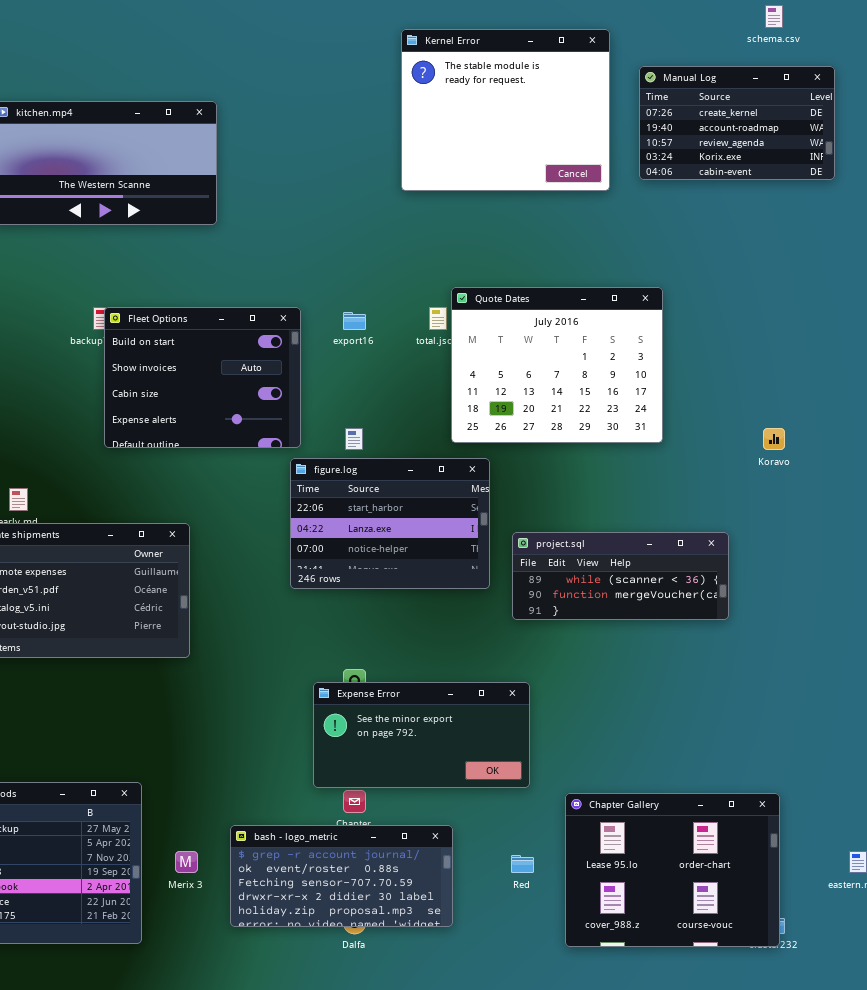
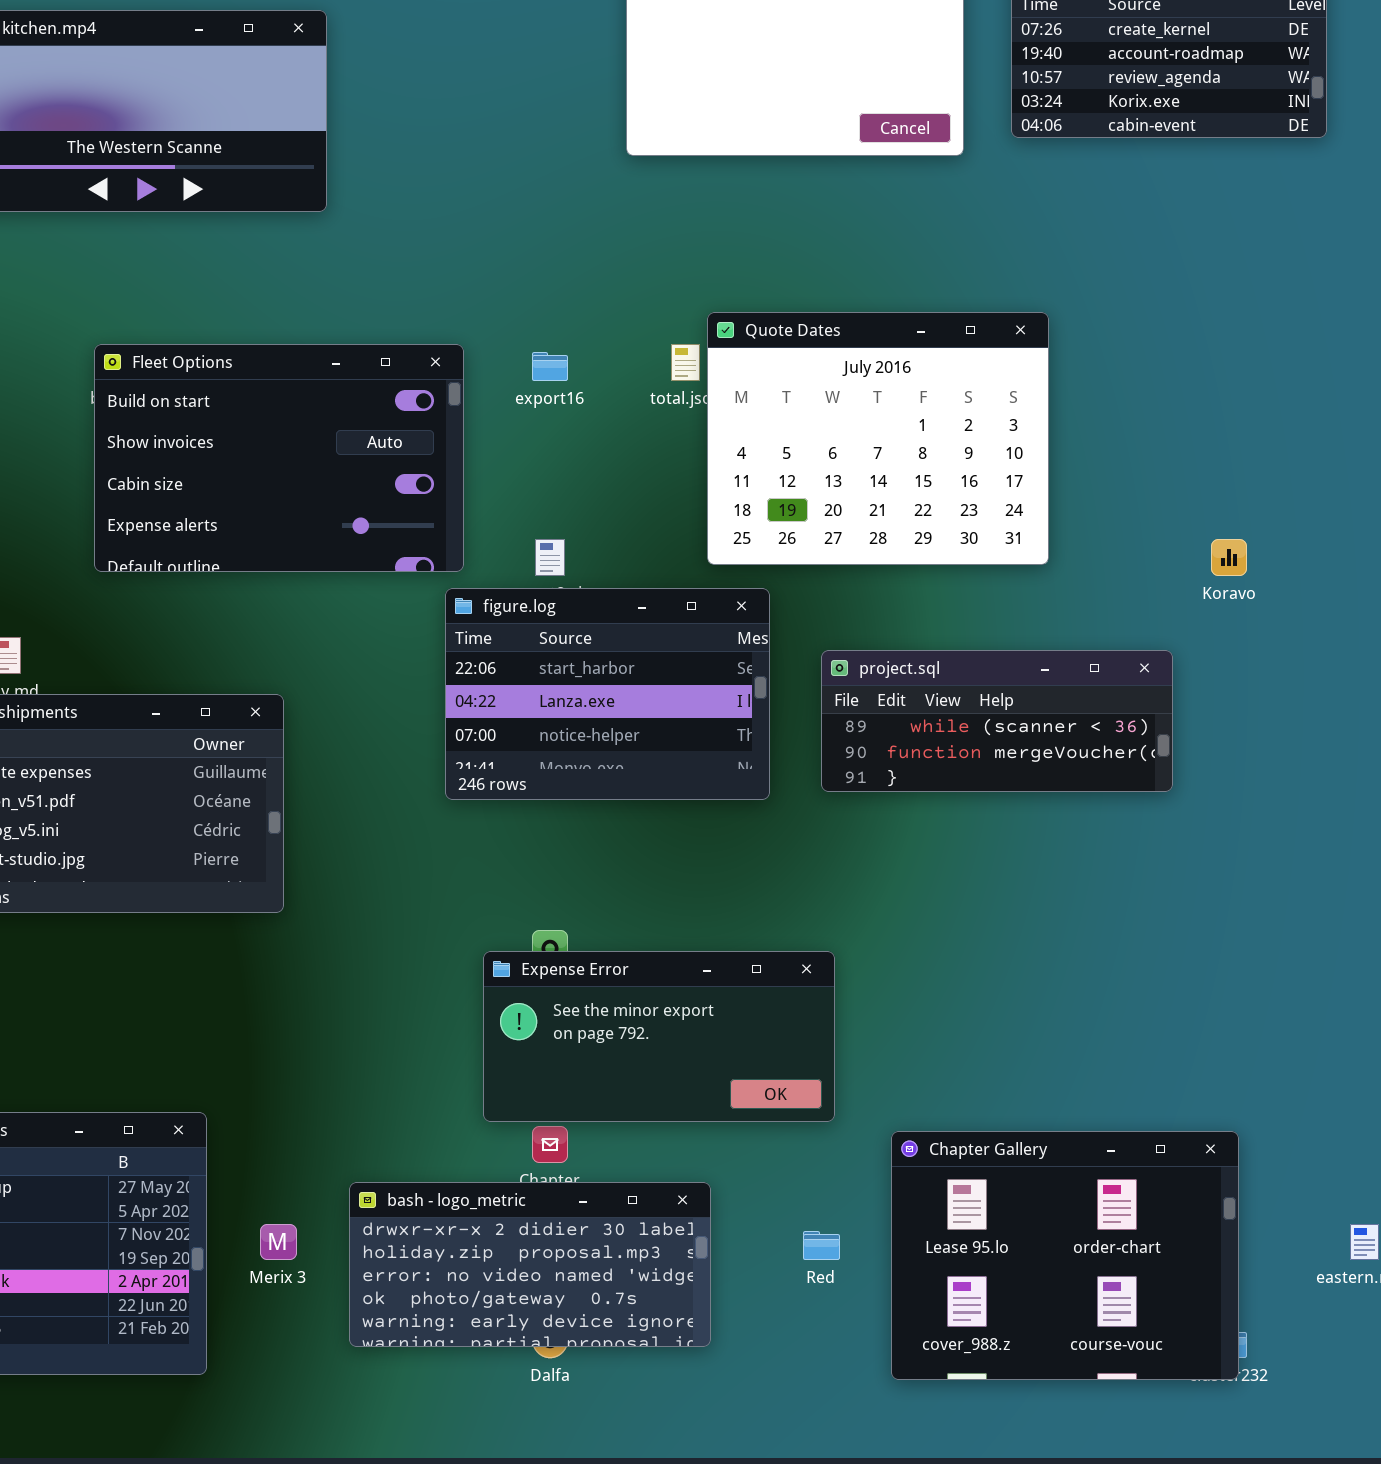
Fleet Options: [104,307,301,448] -> [94,344,464,572], resized
project.sql: [512,532,729,620] -> [821,650,1173,792], moved
bash - logo_metric: [230,825,453,927] -> [349,1182,711,1347], scrolled down 3 rows

